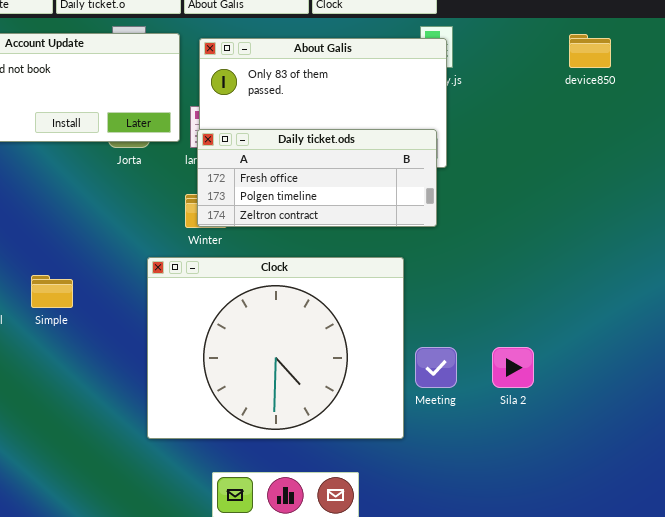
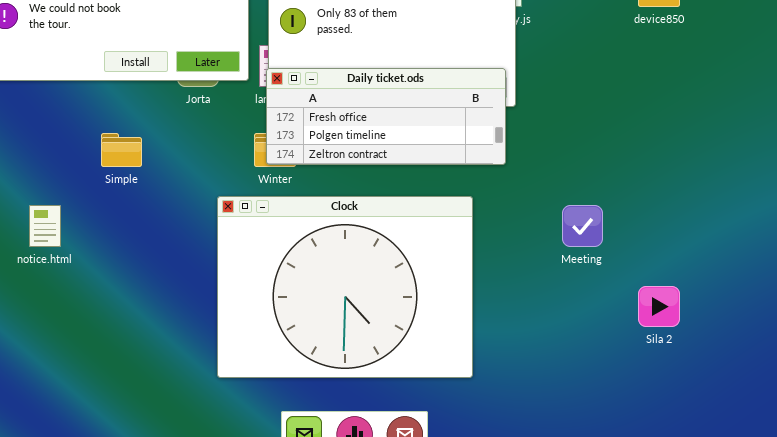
Simple: [31,275,73,308] -> [101,133,142,167], moved
Meeting: [415,347,457,388] -> [562,205,603,247], moved
Sila 2: [492,347,534,388] -> [638,286,680,327], moved

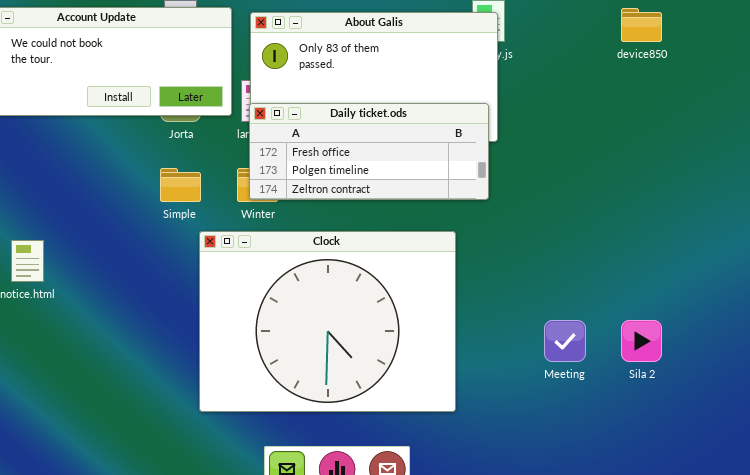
Simple: [101,133,142,167] -> [160,168,201,202], moved
Meeting: [562,205,603,247] -> [544,320,586,362], moved

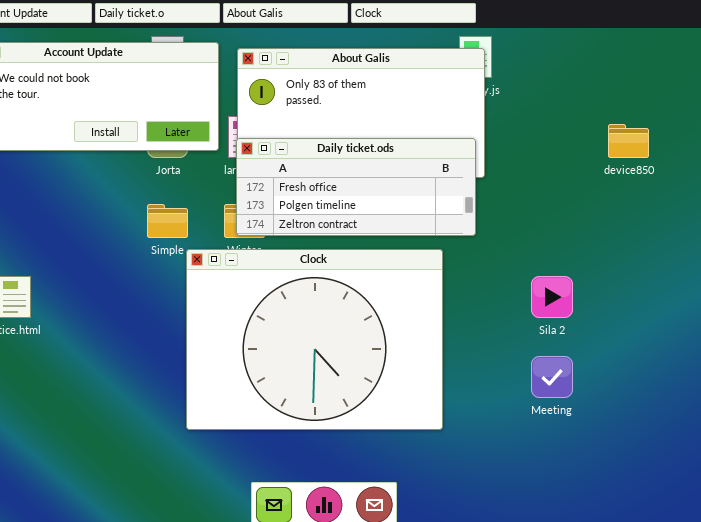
device850: [621,8,662,42] -> [608,124,649,158], moved
Clock: [199,231,456,412] -> [186,249,443,430], moved
Sila 2: [621,320,662,362] -> [531,276,573,318], moved

